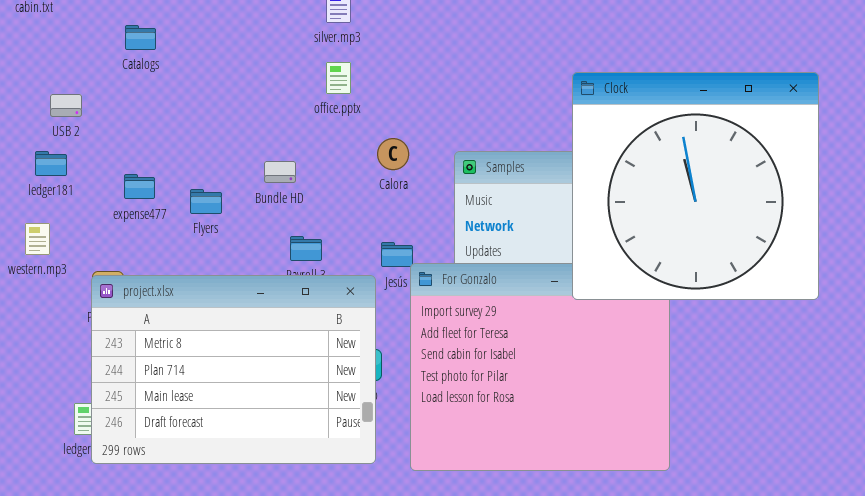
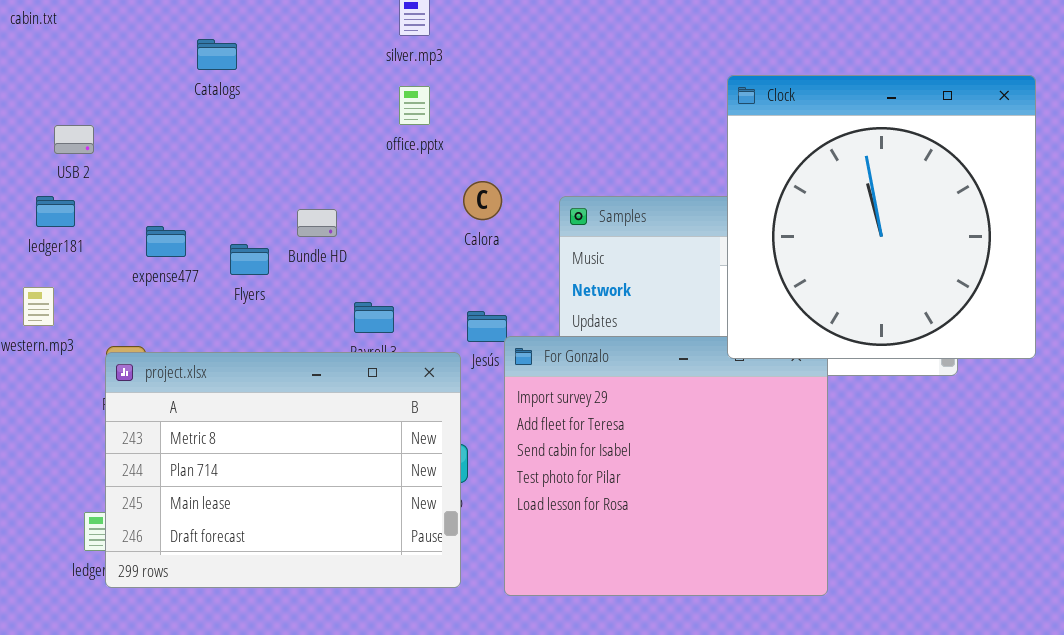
Catalogs: [125,25,156,50] -> [197,39,237,70], moved
Clock: [572,72,819,300] -> [727,75,1036,359], moved
Bundle HD: [264,161,296,183] -> [297,209,337,237], moved

